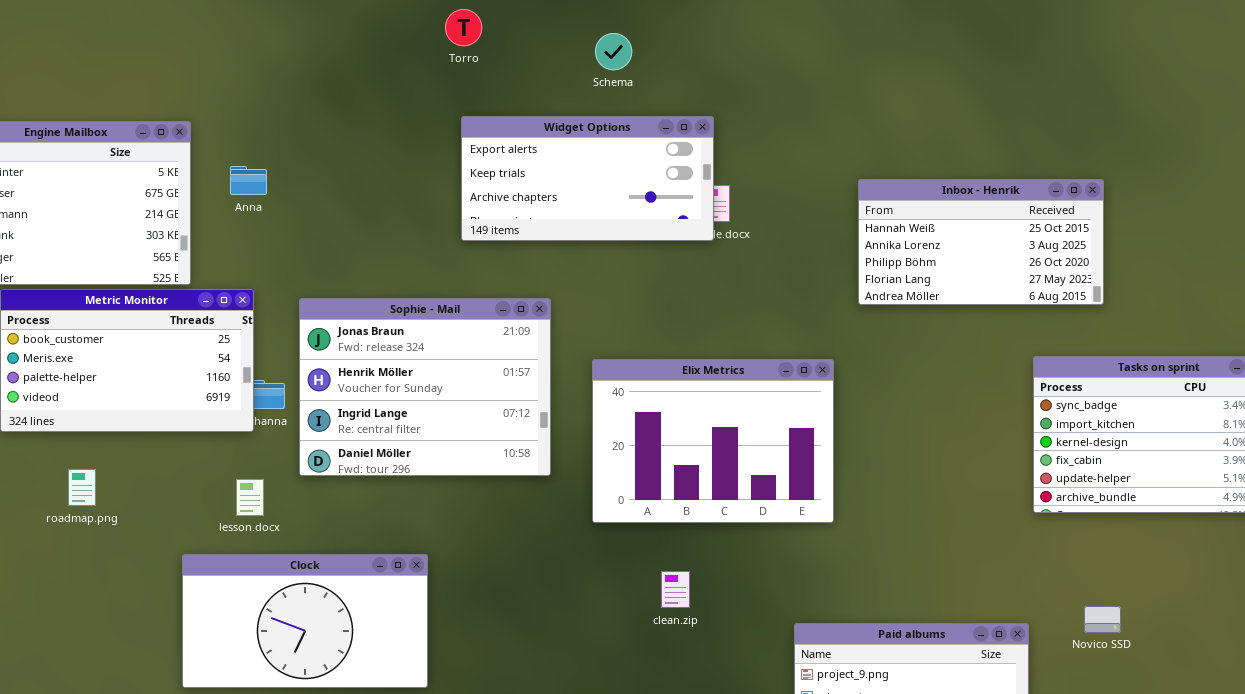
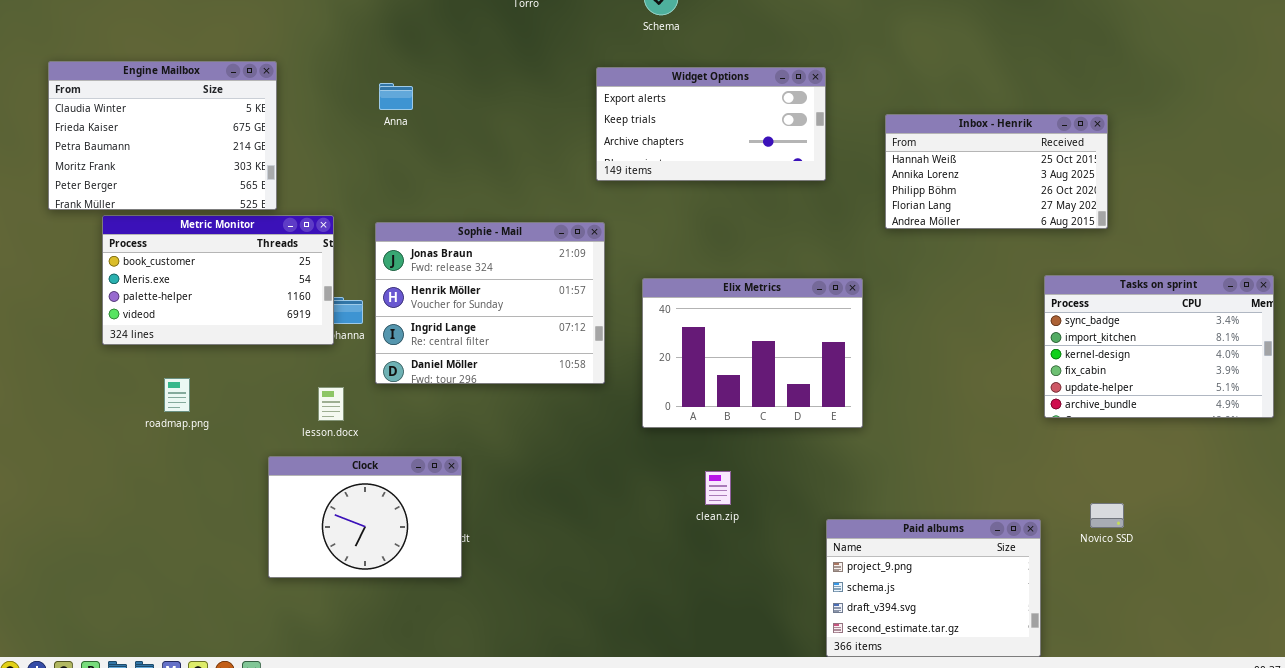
Widget Options: [461,116,714,241] -> [596,67,826,181], moved
Anna: [230,166,267,195] -> [379,83,413,110], moved
Clock: [182,554,428,688] -> [268,456,462,578], resized

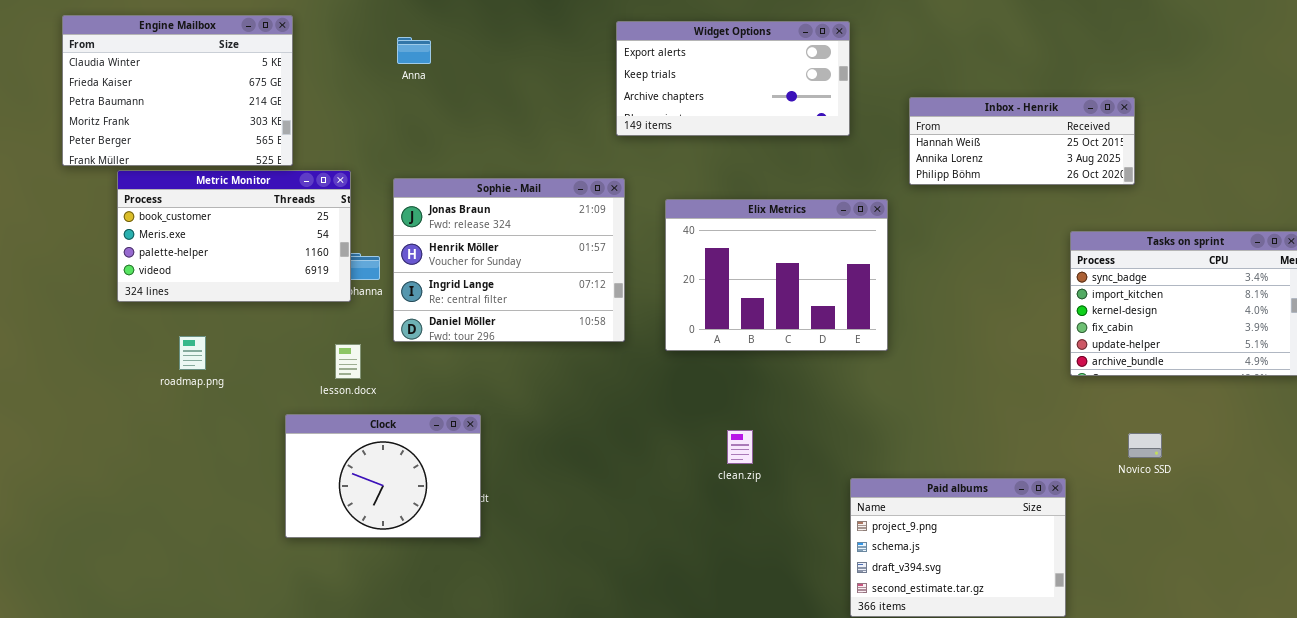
Inbox - Henrik: [885,114,1108,229] -> [909,97,1135,185], resized
Elix Metrics: [642,278,863,428] -> [665,199,888,351], moved
Novico SSD: [1090,503,1124,528] -> [1128,433,1162,458], moved

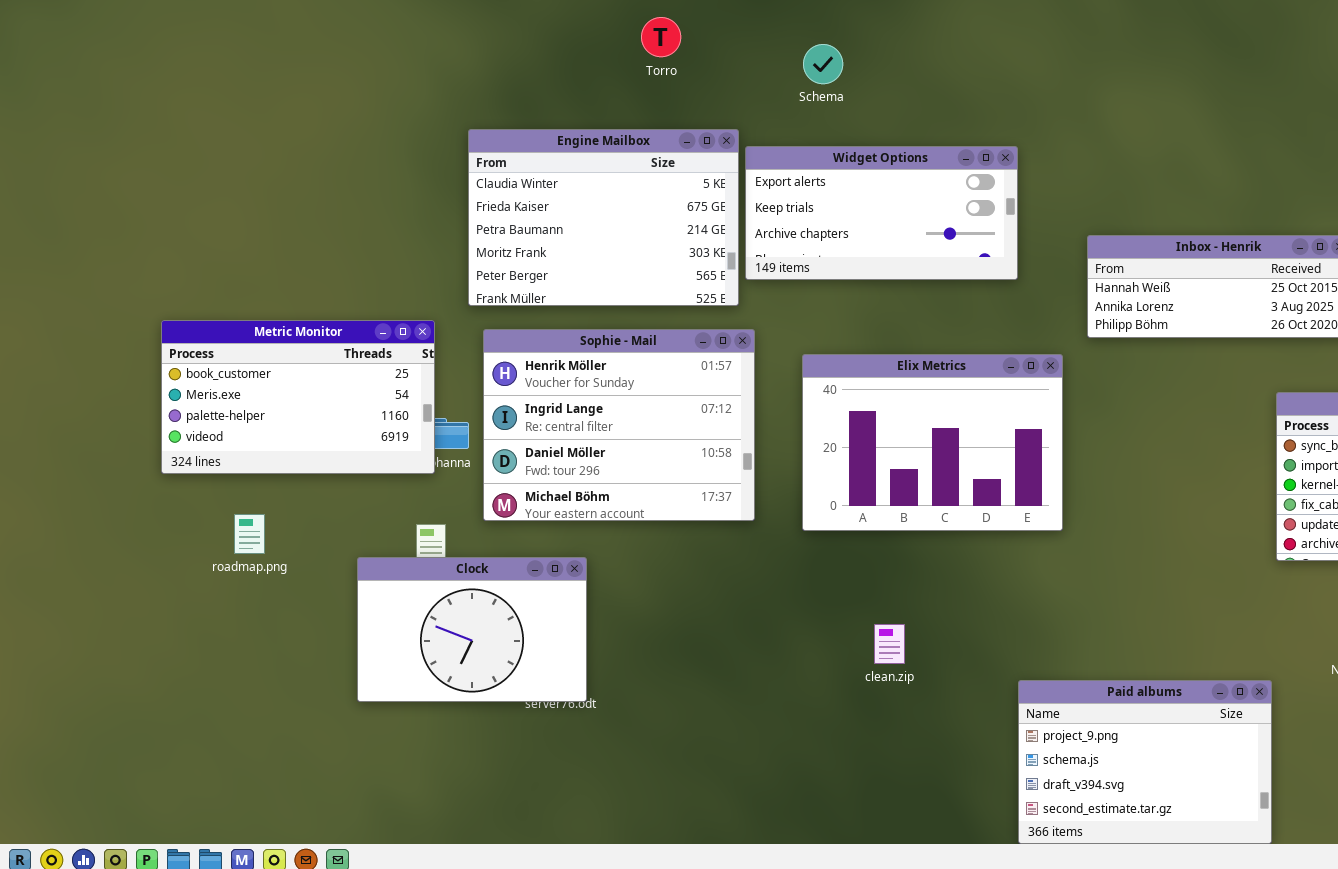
Engine Mailbox: [62,15,293,166] -> [468,129,739,306], moved
Sophie - Mail: [393,178,625,342] -> [483,329,755,521], scrolled down 1 row
Clock: [285,414,481,538] -> [357,557,587,702], moved

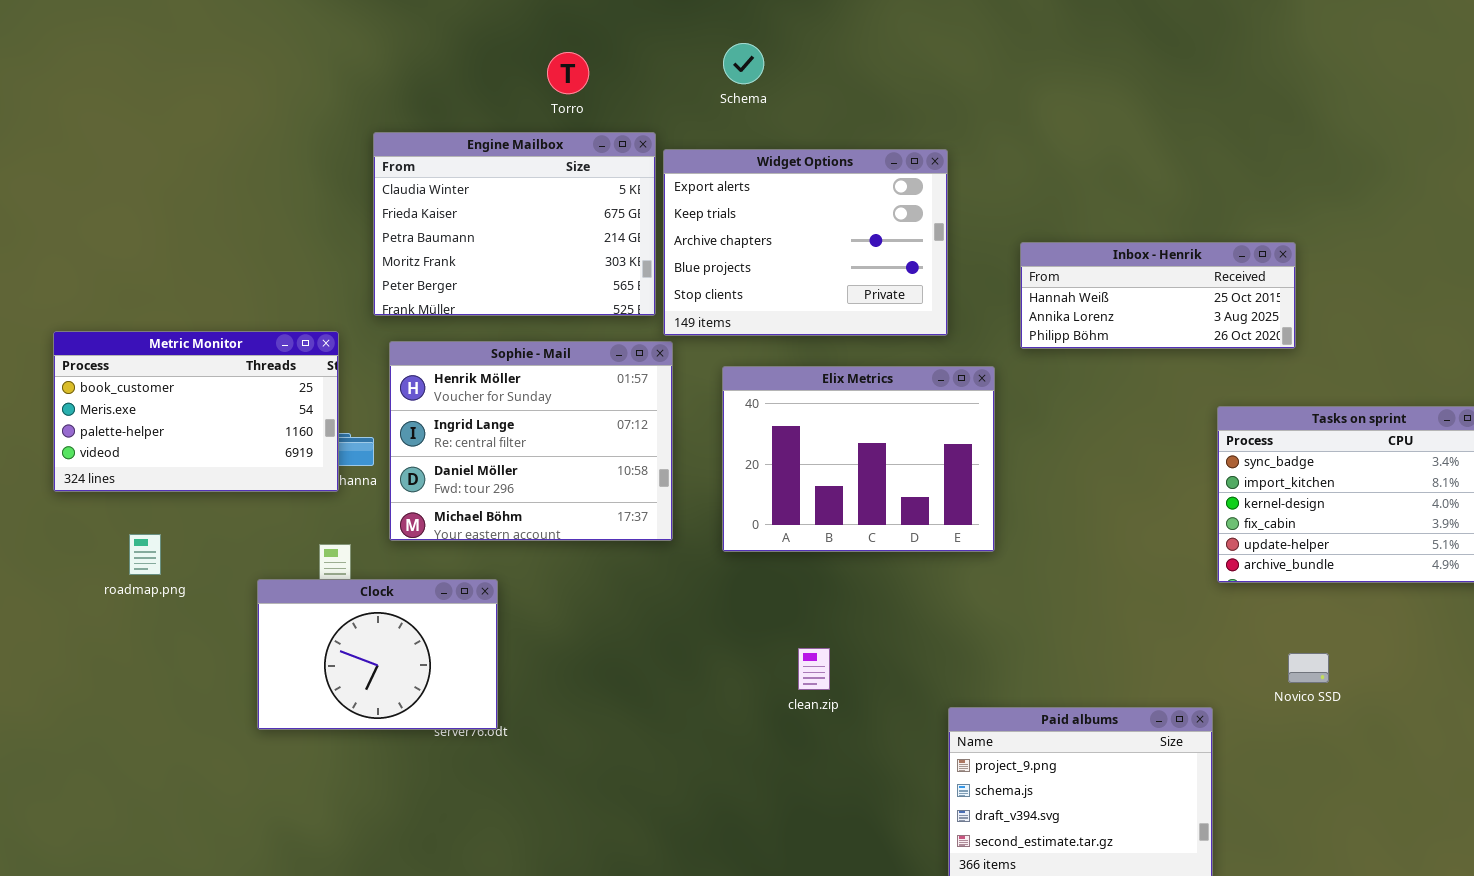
Torro: [641,17,681,57] -> [547,52,589,94], moved
Widget Options: [745,146,1018,280] -> [663,149,948,336], resized

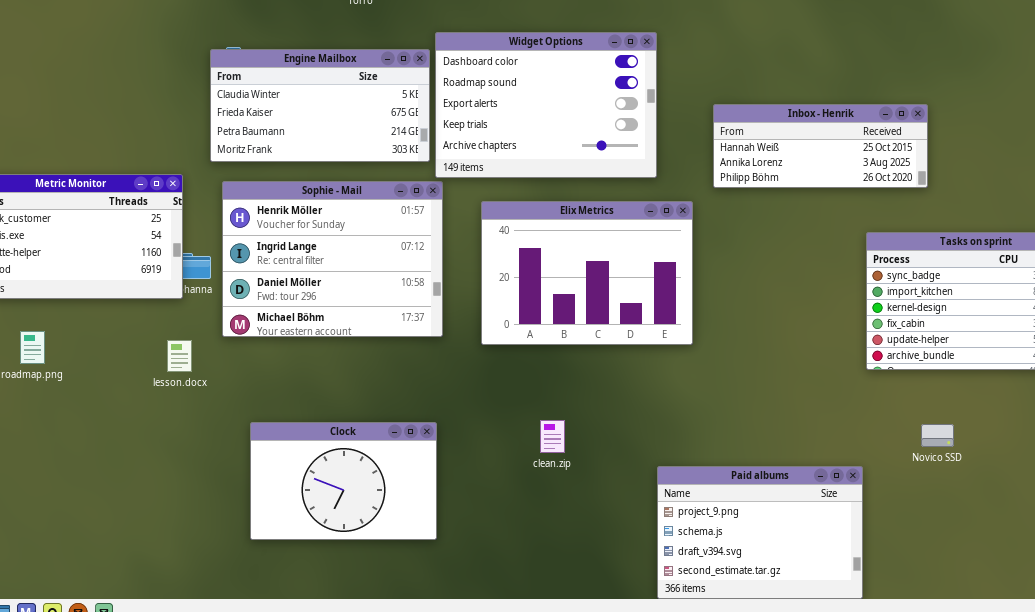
Engine Mailbox: [373,132,656,316] -> [210,49,430,162], resized
Widget Options: [663,149,948,336] -> [435,32,657,178], scrolled up 2 rows
Clock: [257,579,498,730] -> [250,422,437,540], moved

